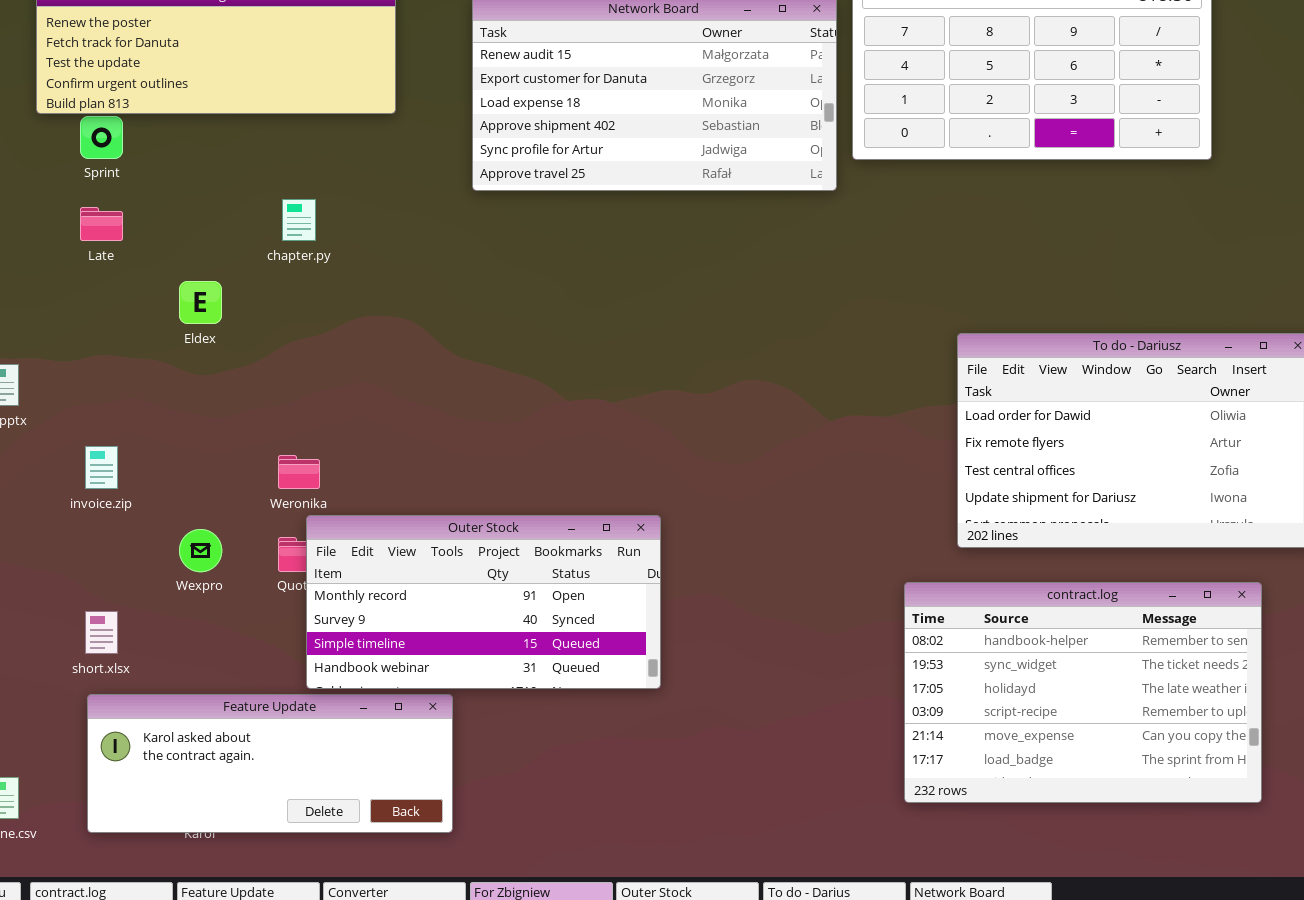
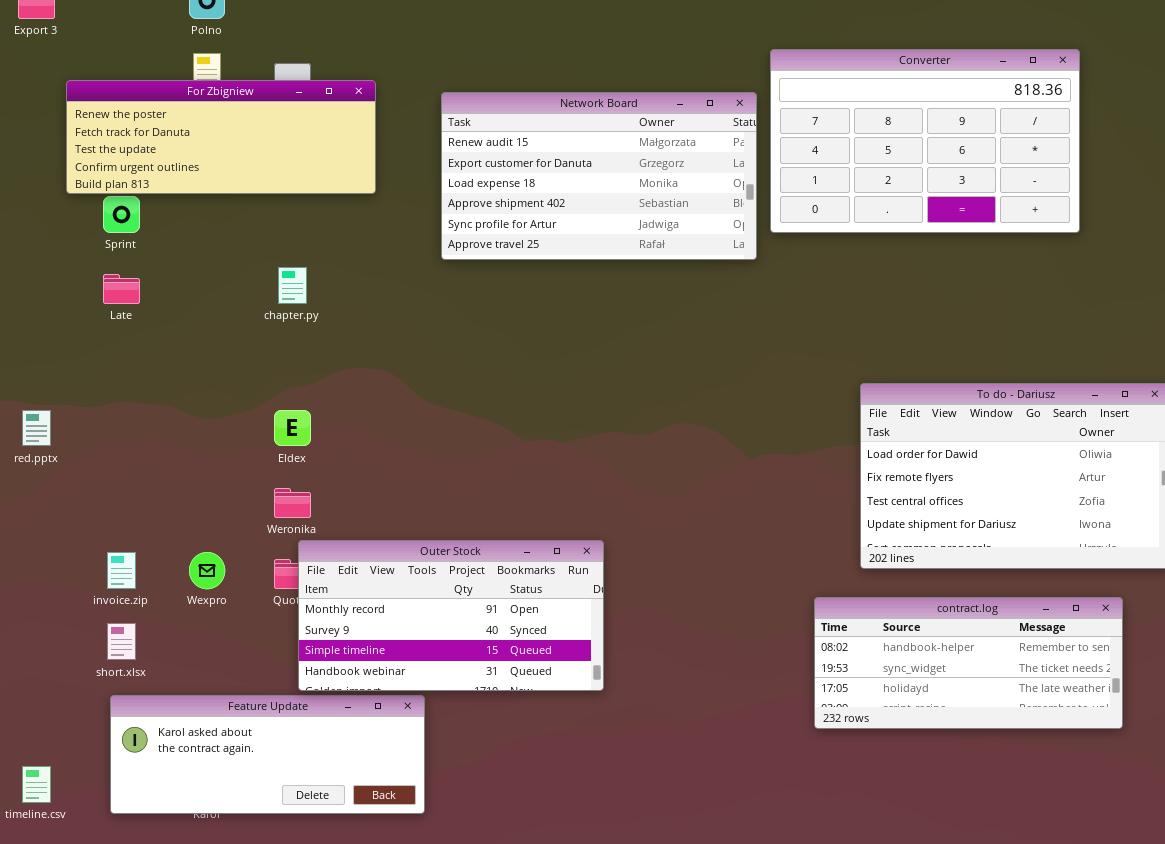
Eldex: [179,281,222,324] -> [274,410,311,446], moved
invoice.zip: [85,446,118,489] -> [107,552,136,589], moved
contract.log: [904,582,1262,803] -> [814,597,1123,729], resized

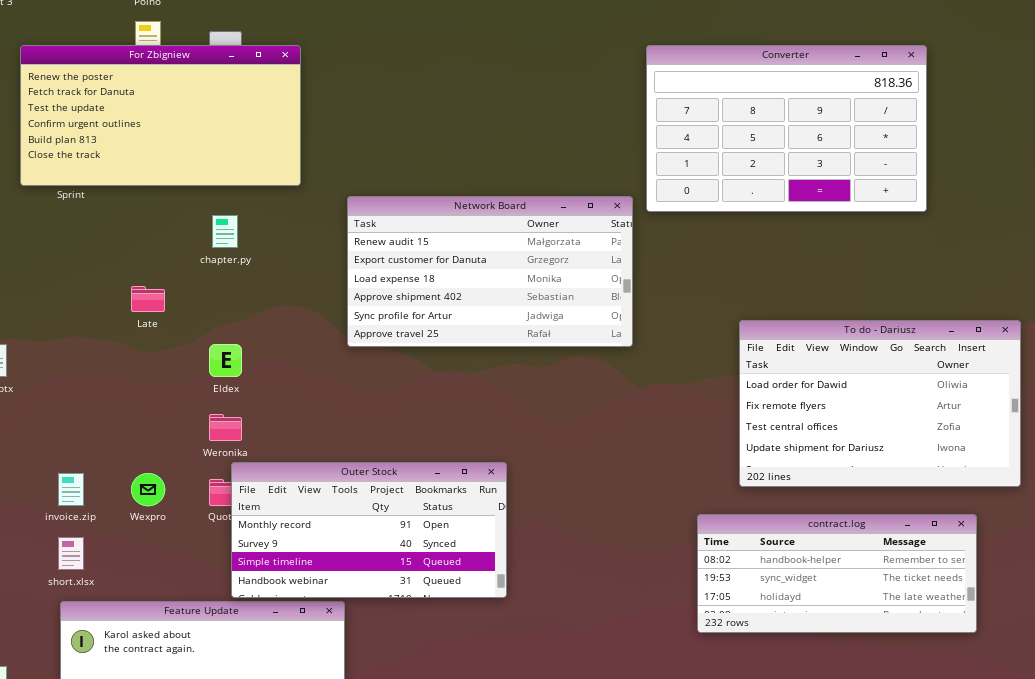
Converter: [770,49,1080,233] -> [646,45,927,212], moved
For Zbigniew: [66,80,376,194] -> [20,45,301,186], resized
Network Board: [441,92,757,260] -> [347,196,633,347], moved
Late: [103,274,140,304] -> [131,286,165,312], moved

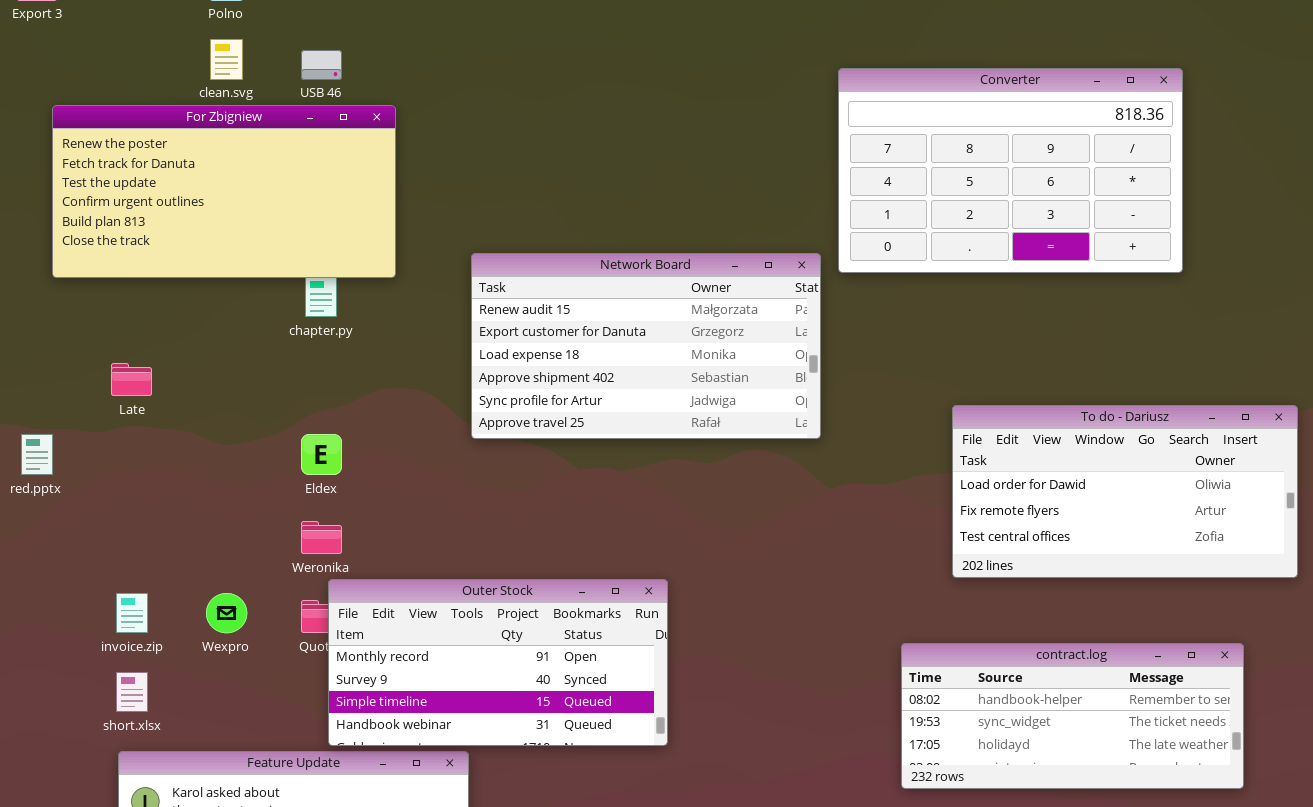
For Zbigniew: [20,45,301,186] -> [52,105,396,278], moved
Late: [131,286,165,312] -> [111,363,152,396], moved
To do - Dariusz: [739,320,1021,487] -> [952,405,1298,578], resized

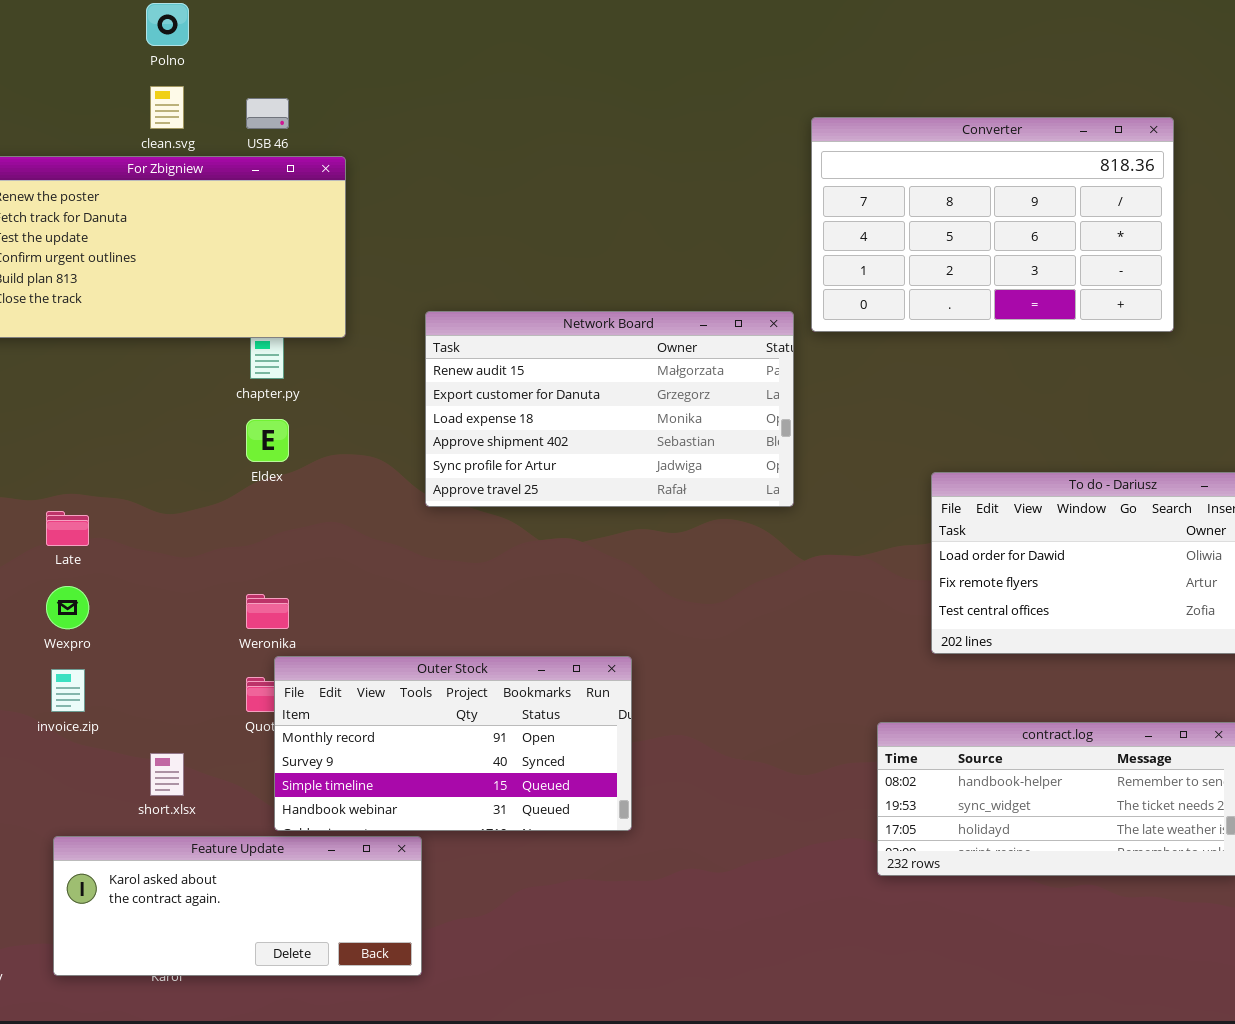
Late: [111,363,152,396] -> [46,511,89,546], moved
Eldex: [301,434,342,475] -> [246,419,289,462], moved
Wexpro: [206,593,247,633] -> [46,586,89,629], moved
short.xlsx: [116,672,148,712] -> [150,753,184,796], moved

